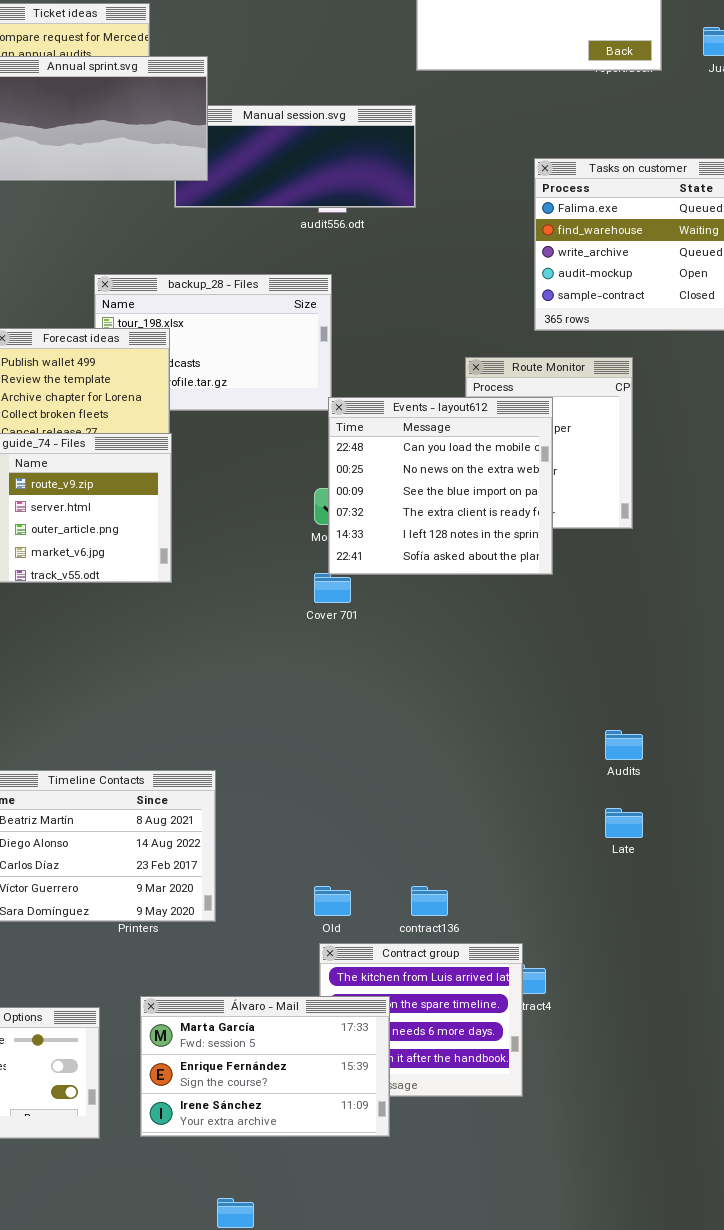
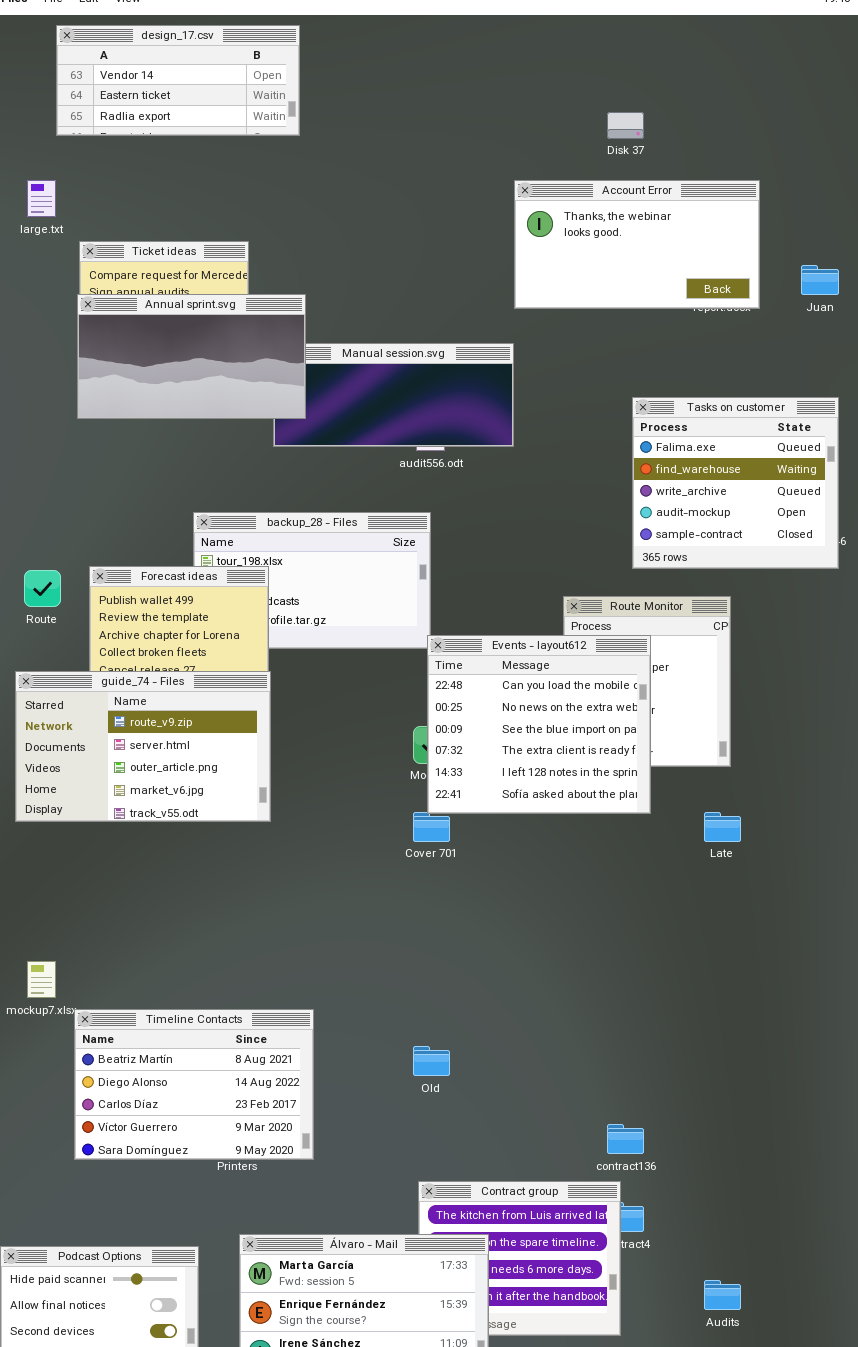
Audits: [605,730,643,760] -> [704,1280,741,1310], moved
Late: [605,808,643,838] -> [704,812,741,842], moved
Old: [314,886,351,916] -> [413,1046,450,1076], moved
contract136: [411,886,448,916] -> [607,1124,644,1154], moved

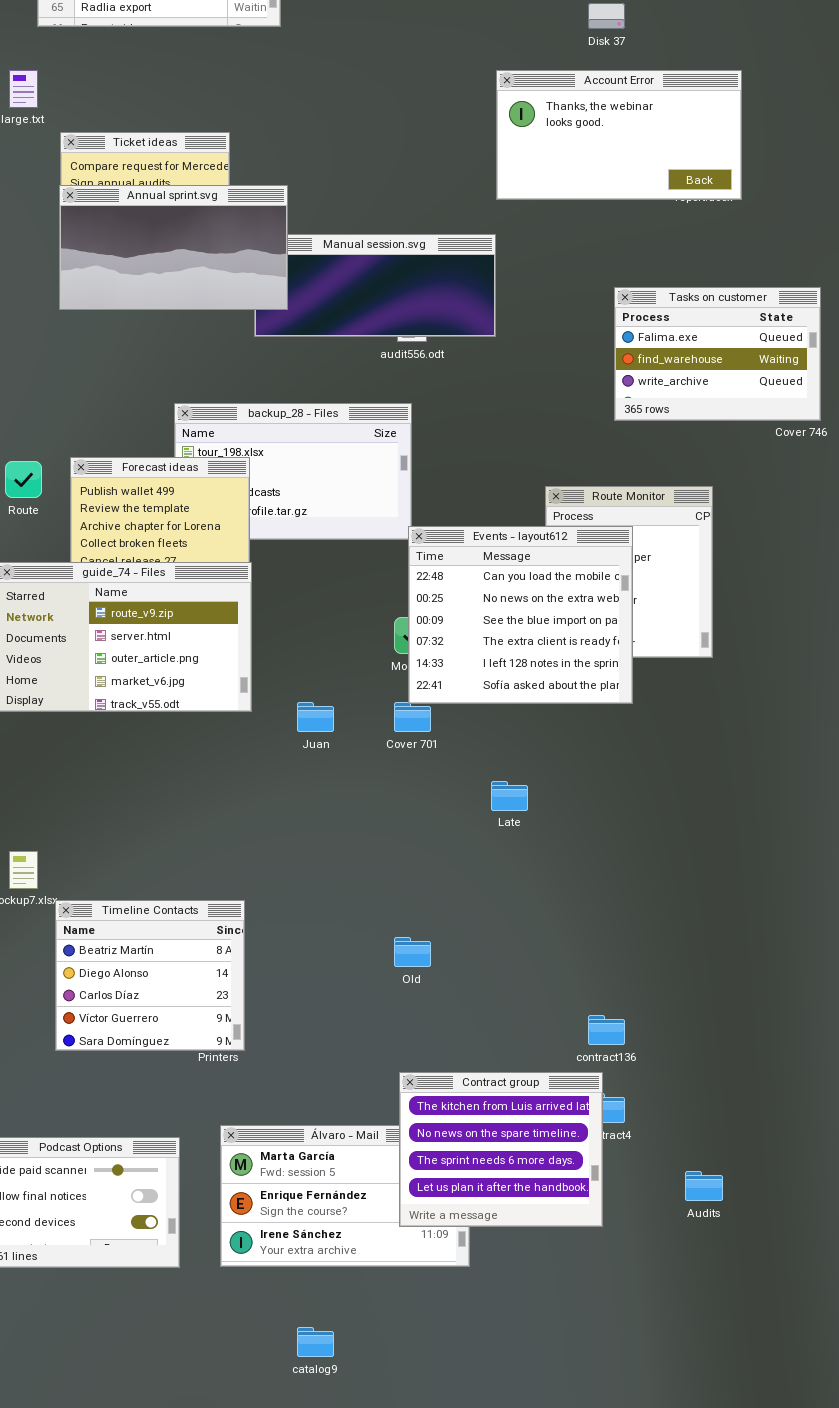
Juan: [801,265,839,295] -> [297,702,334,732], moved
Tasks on customer: [632,397,839,569] -> [614,287,821,421], resized
Late: [704,812,741,842] -> [491,781,528,811], moved
Timeline Contacts: [74,1009,314,1160] -> [55,900,245,1051], resized
Contract group: [418,1181,621,1336] -> [399,1072,603,1227], raised

